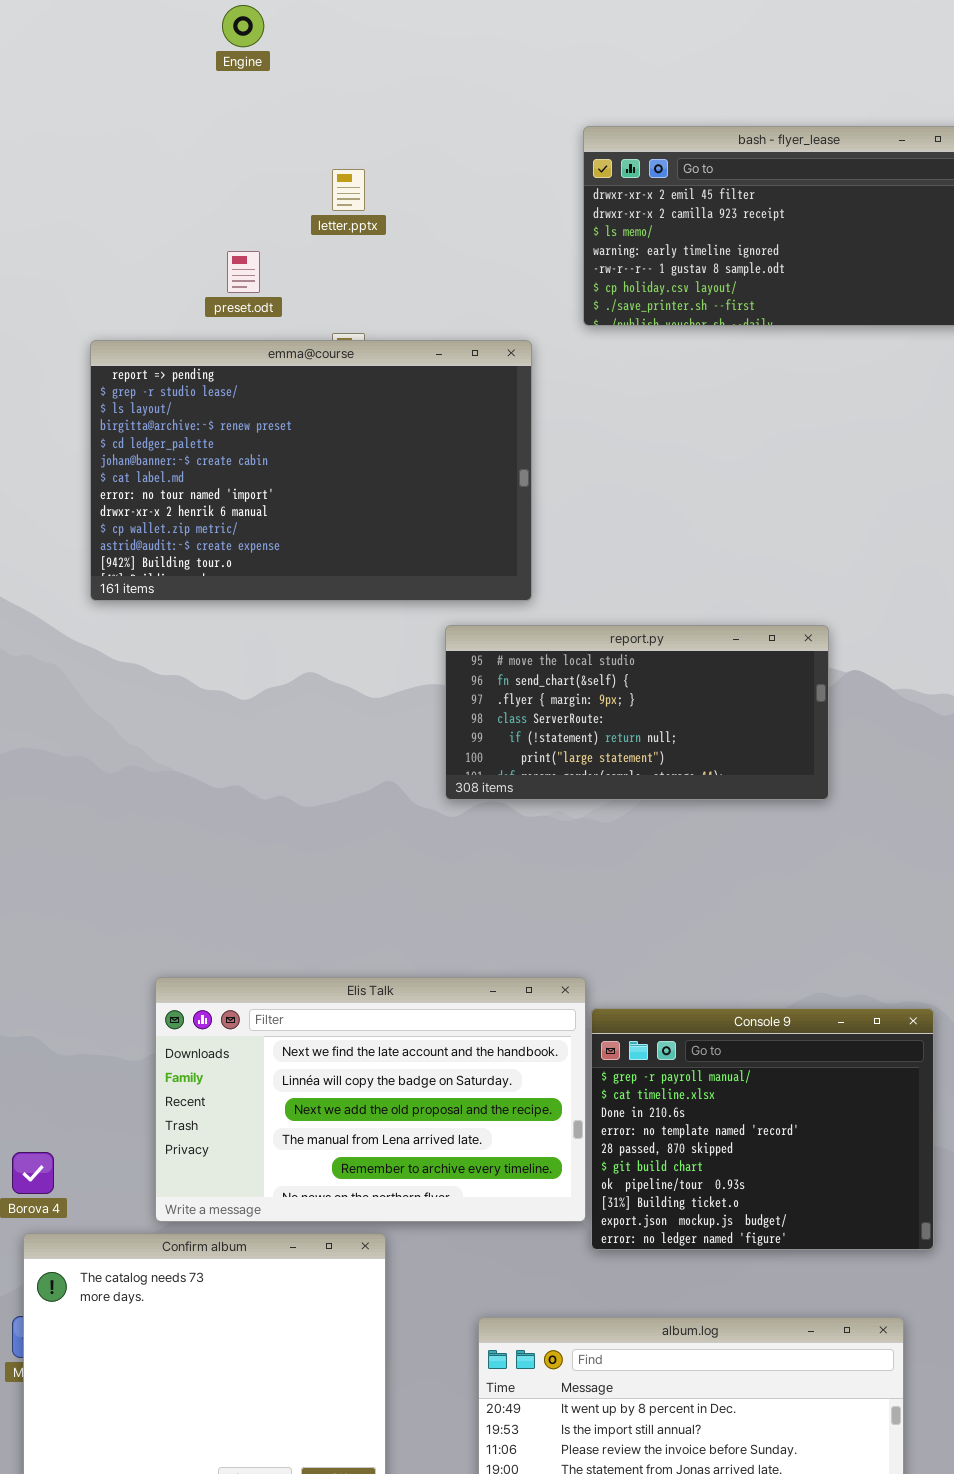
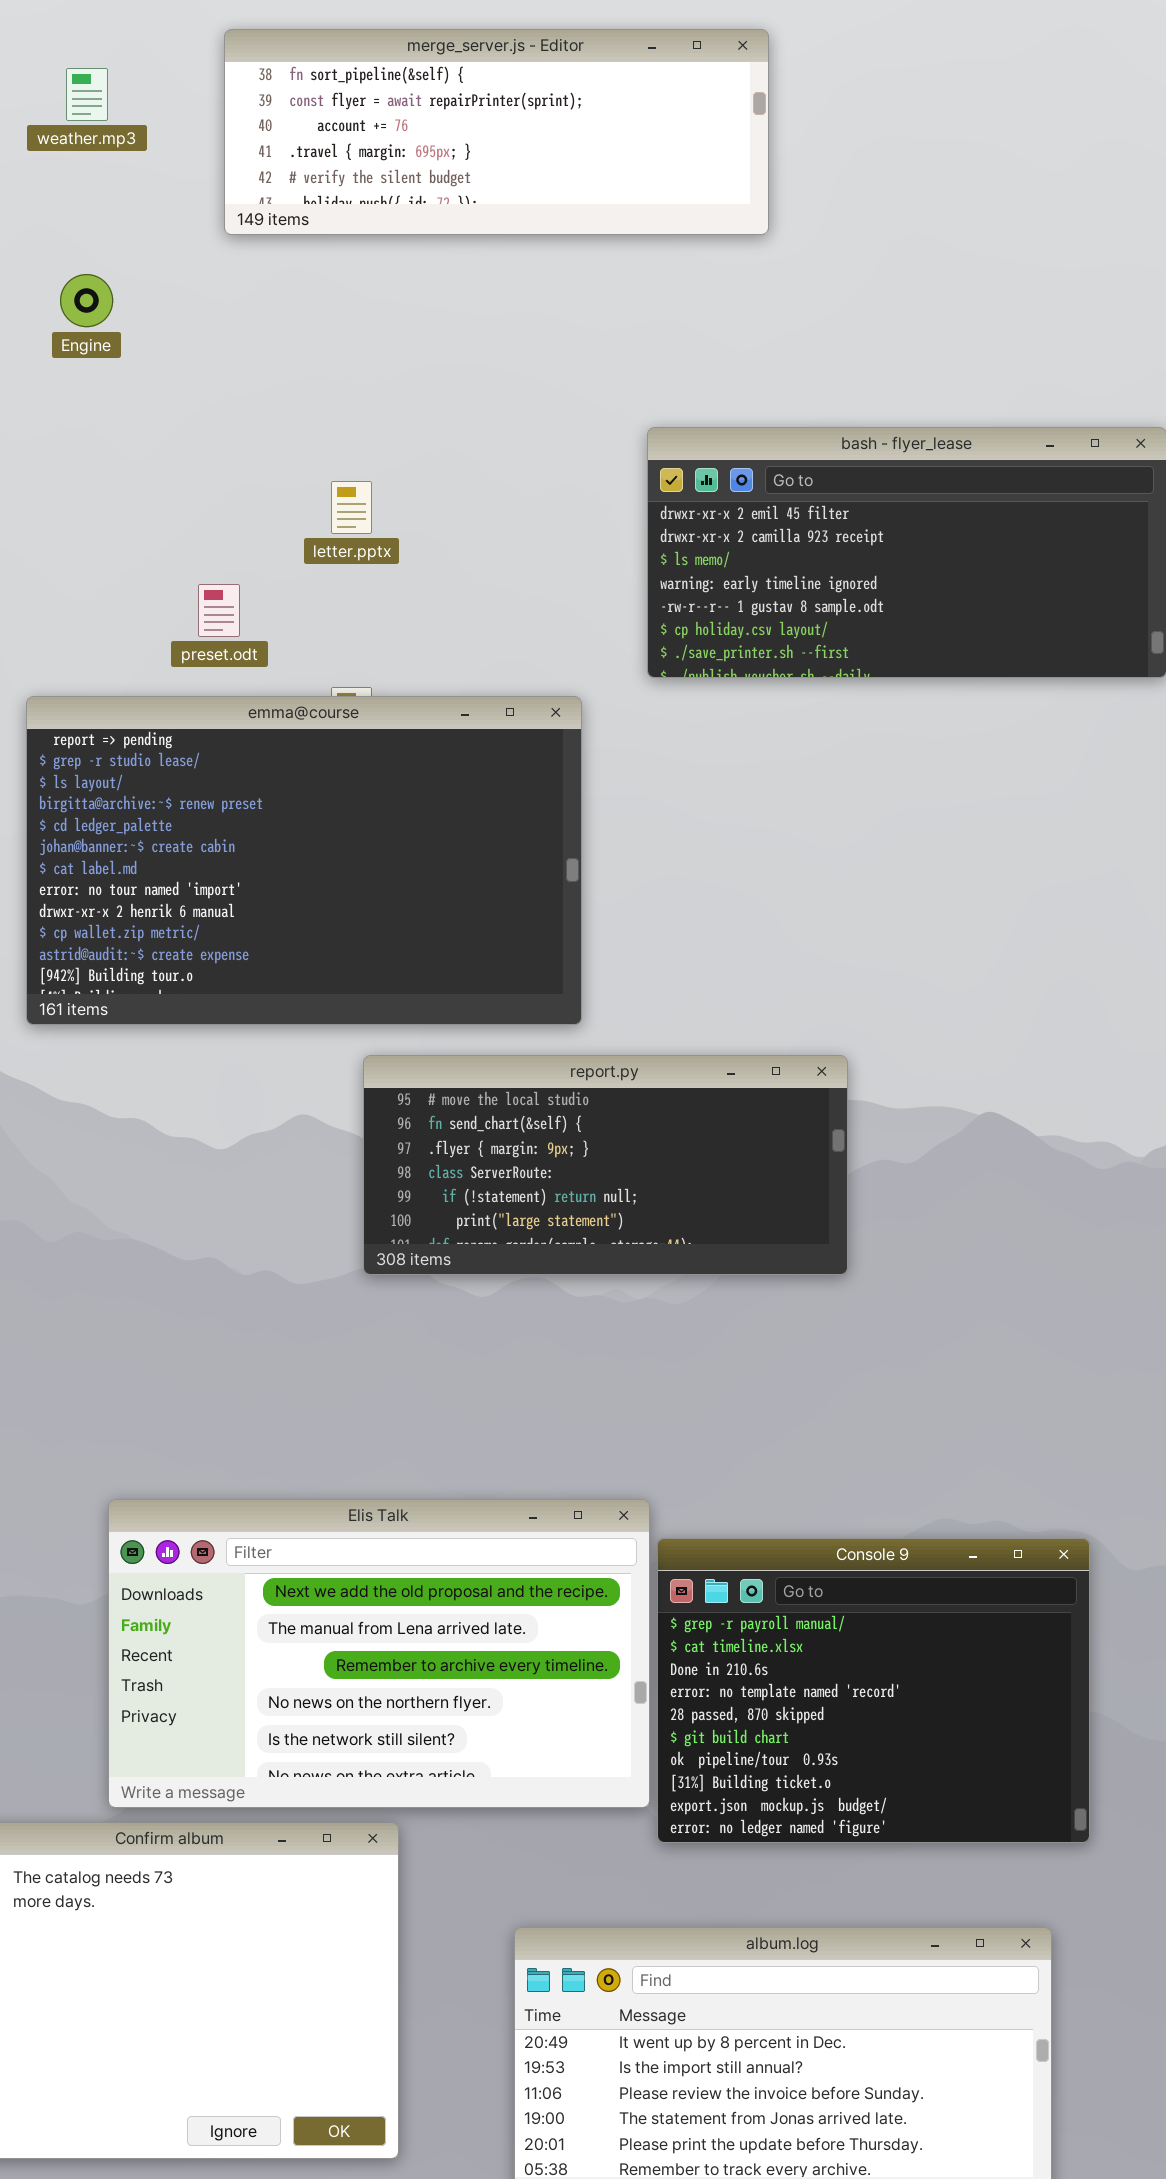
Engine: [222,5,264,47] -> [60,274,113,327], moved
report.py: [445,625,829,800] -> [363,1055,848,1275], moved
Elis Talk: [155,977,586,1222] -> [108,1499,650,1808], scrolled down 2 rows

